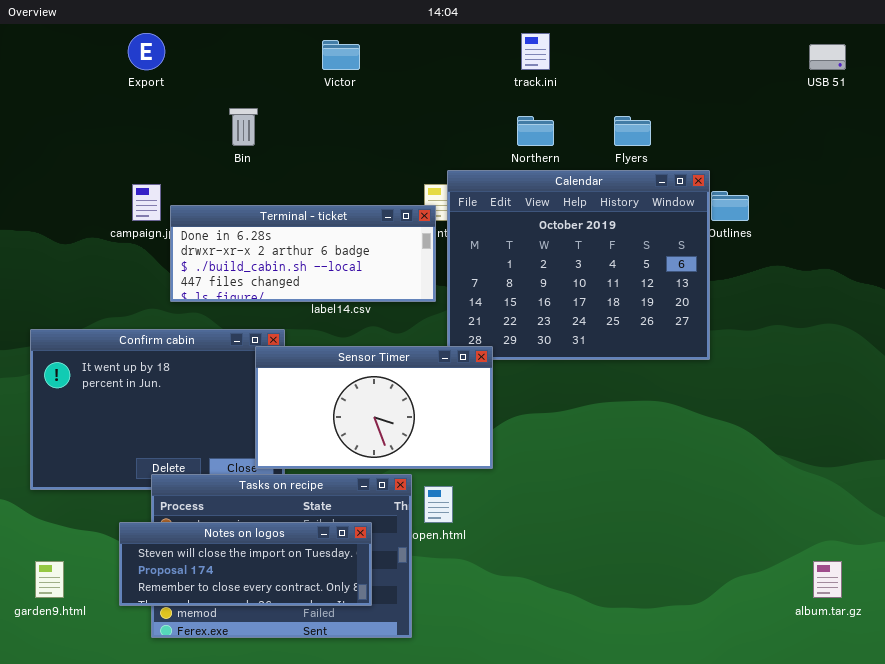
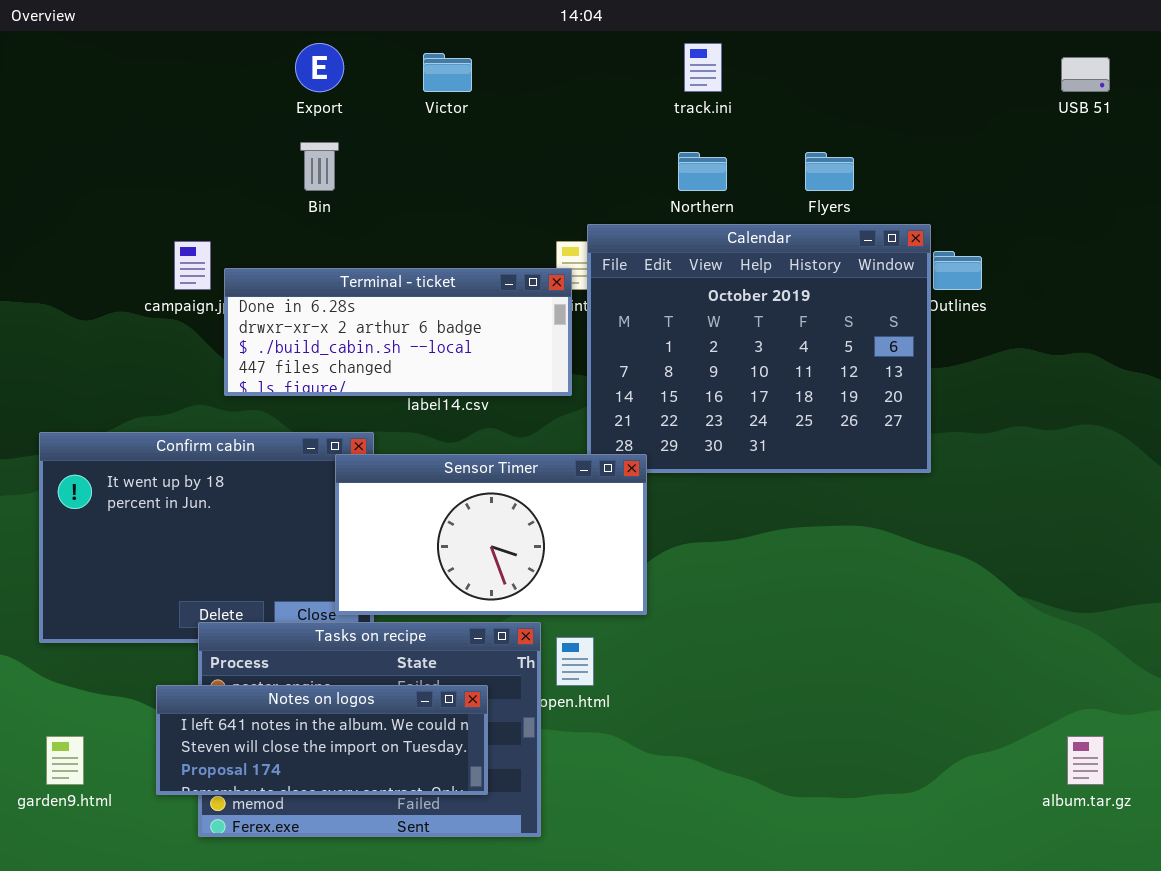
Export: [128,33,165,70] -> [295,43,344,92], moved
Notes on logos: [119,522,372,606] -> [156,685,488,795], scrolled up 1 row

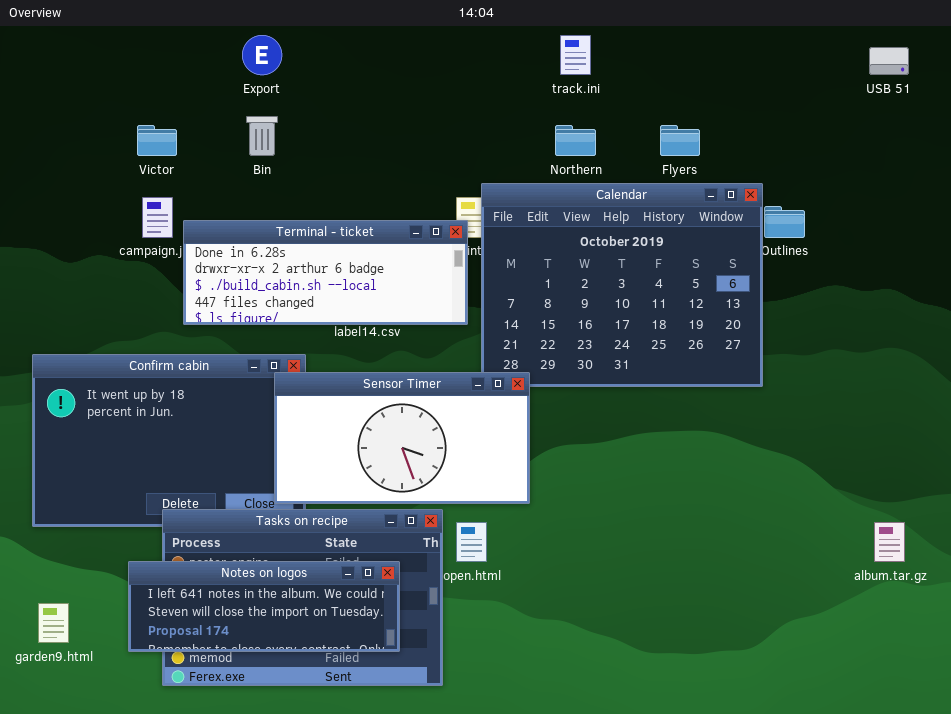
Victor: [423,53,472,92] -> [137,125,177,156], moved
album.tar.gz: [1067,736,1104,785] -> [874,522,905,562], moved

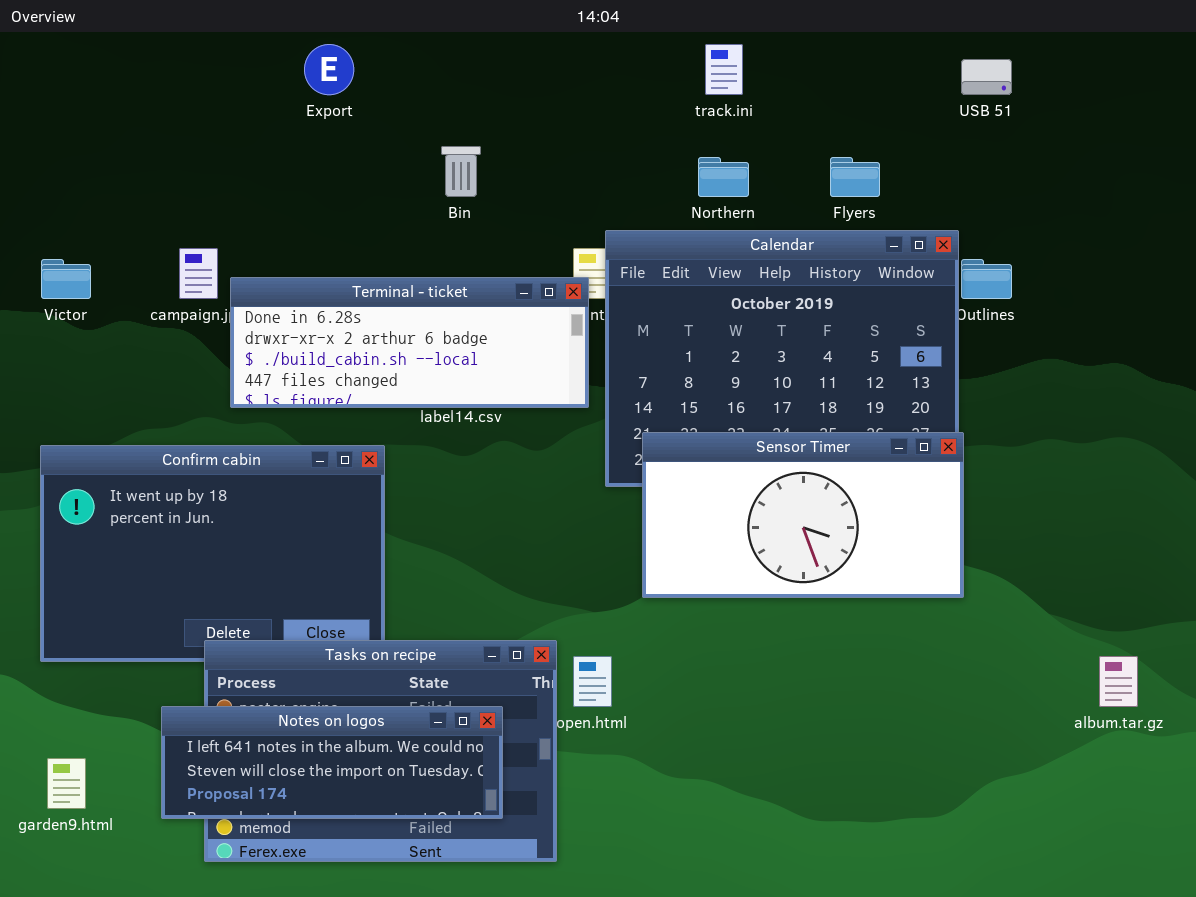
USB 51: [869,47,909,75] -> [961,59,1012,95], moved
Bin: [246,116,278,156] -> [441,146,481,197], moved
Victor: [137,125,177,156] -> [41,259,91,299], moved
Sensor Timer: [274,372,530,504] -> [642,432,964,598], moved

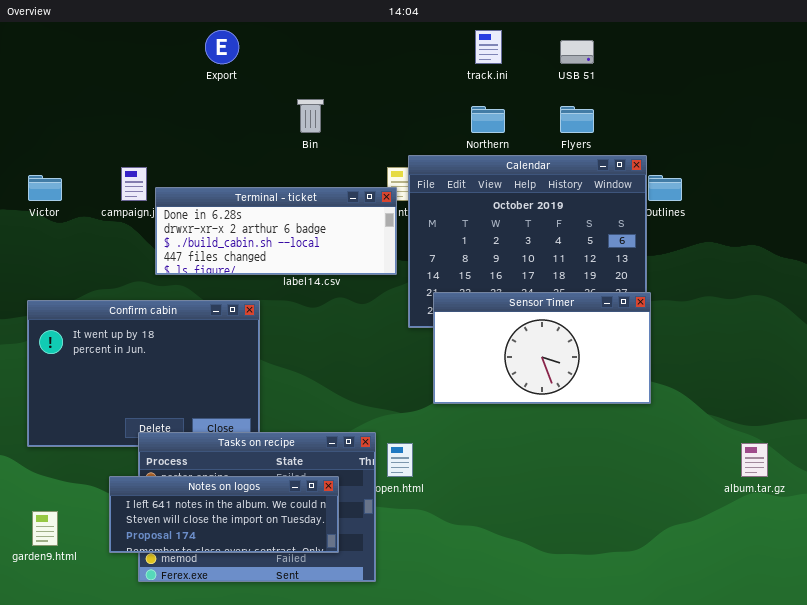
USB 51: [961,59,1012,95] -> [560,40,594,64], moved

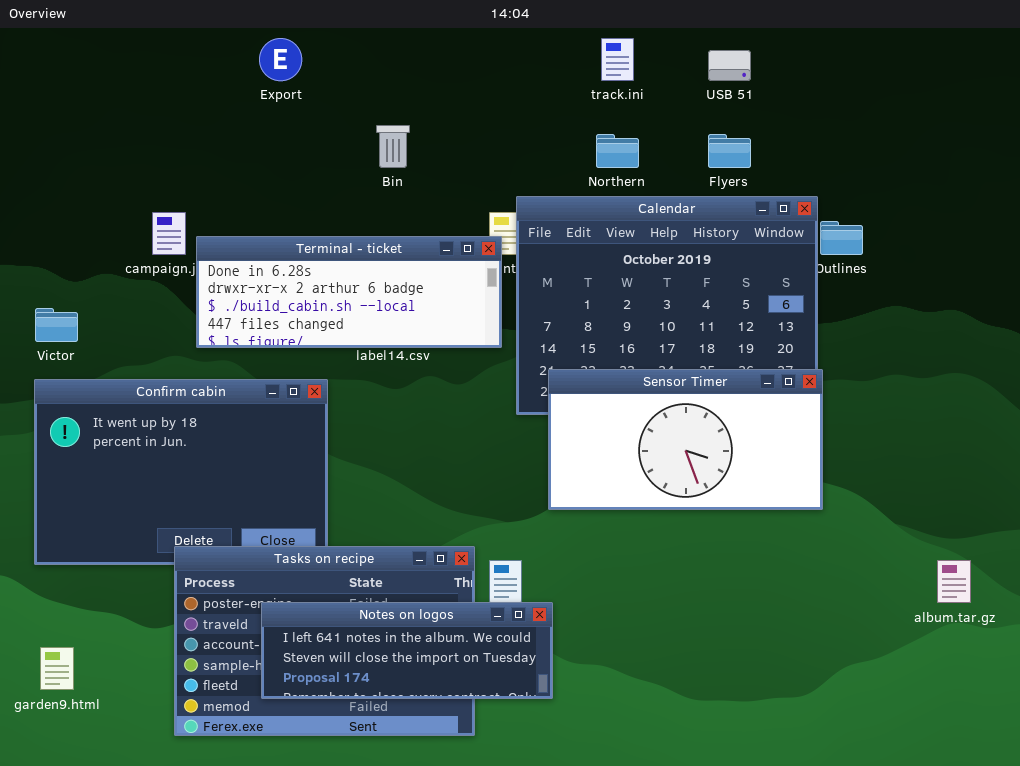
Victor: [28,175,62,201] -> [35,308,78,342], moved
Notes on logos: [109,476,339,553] -> [261,602,553,699], moved

